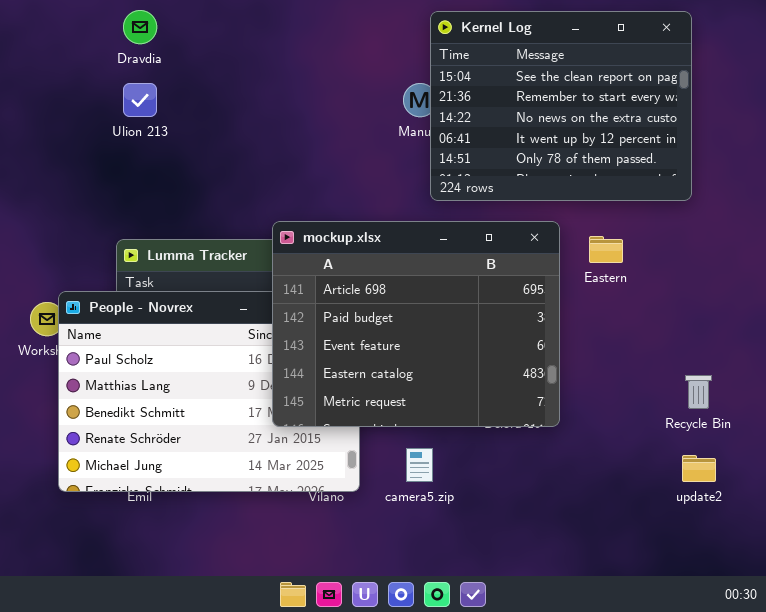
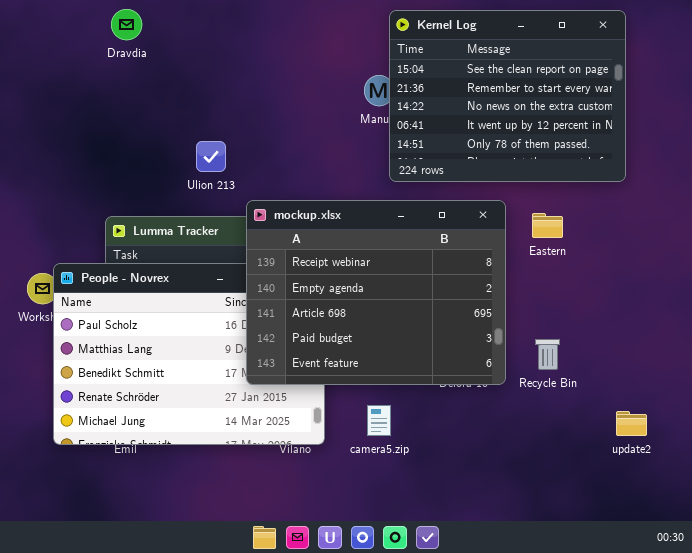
Ulion 213: [123,83,157,117] -> [196,141,226,172], moved
mockup.xlsx: [272,221,560,427] -> [246,200,506,385], scrolled up 2 rows
Recycle Bin: [685,375,712,409] -> [535,339,560,370], moved

